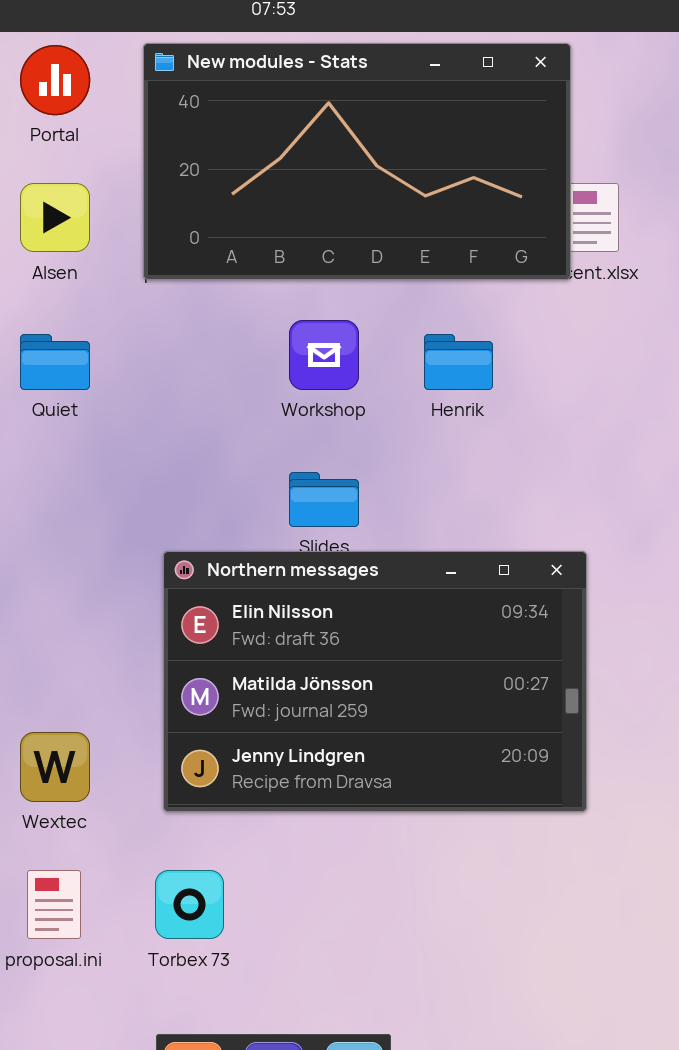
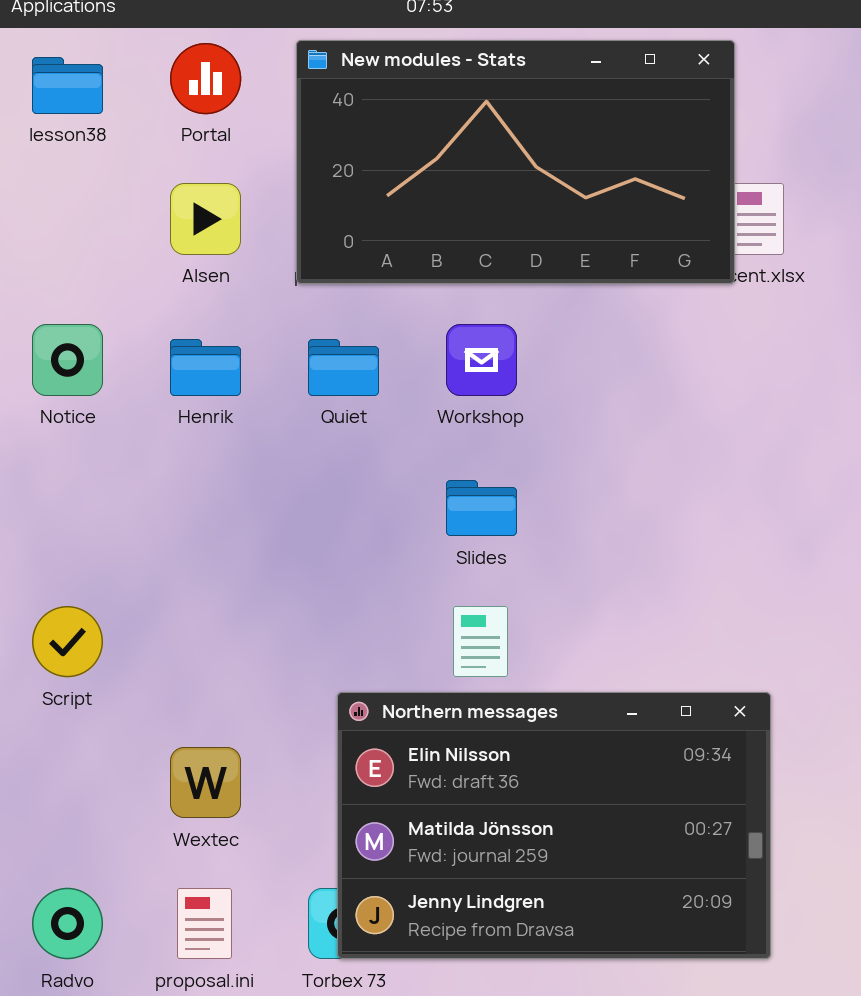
Quiet: [20,334,90,390] -> [308,339,379,396], moved
Henrik: [424,334,493,390] -> [170,339,241,396], moved
Northern messages: [163,551,587,812] -> [337,692,771,959], moved

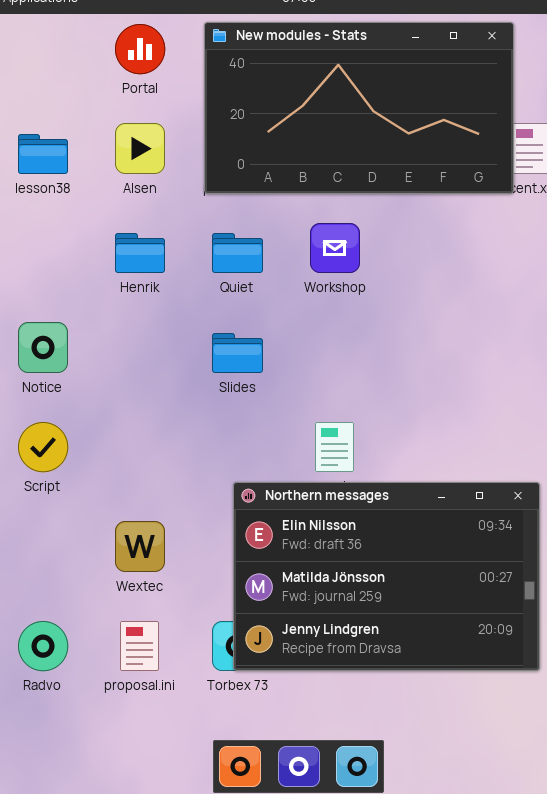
lesson38: [32,57,103,114] -> [18,134,68,174], moved
Notice: [32,324,103,396] -> [18,322,68,373], moved
Slides: [446,480,517,536] -> [212,333,263,373], moved

